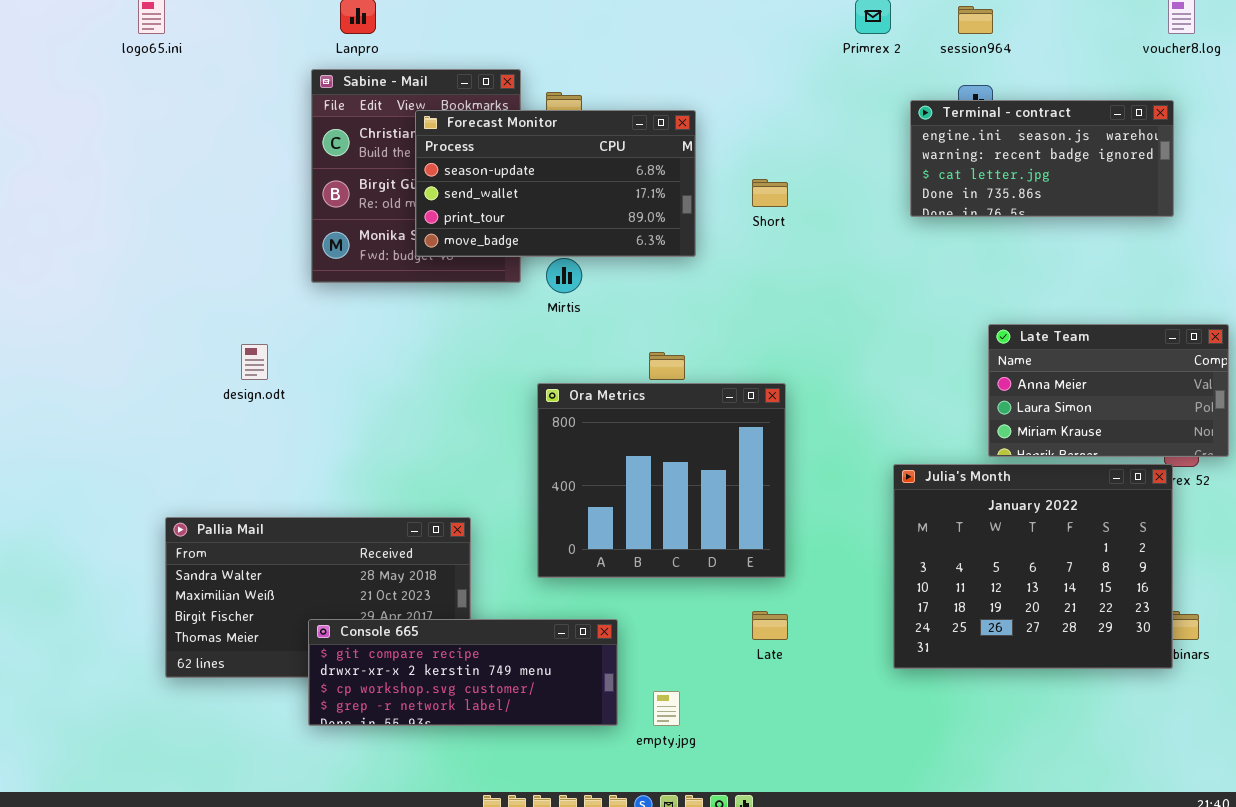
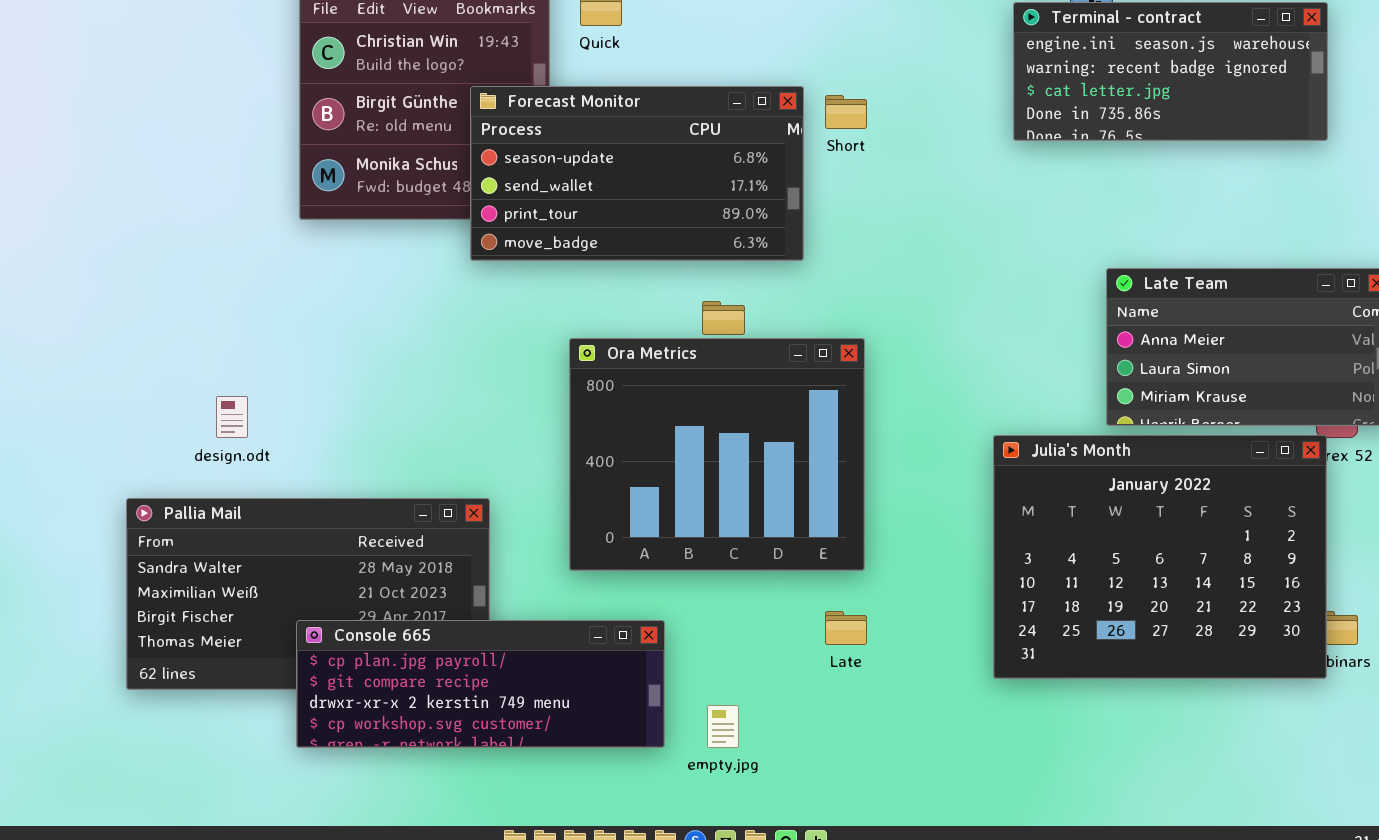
Forecast Monitor: [415,110,696,257] -> [470,86,804,261], moved
design.odt: [241,344,268,380] -> [216,396,248,438], moved
Console 665: [308,619,618,726] -> [296,620,665,748], scrolled up 1 row

